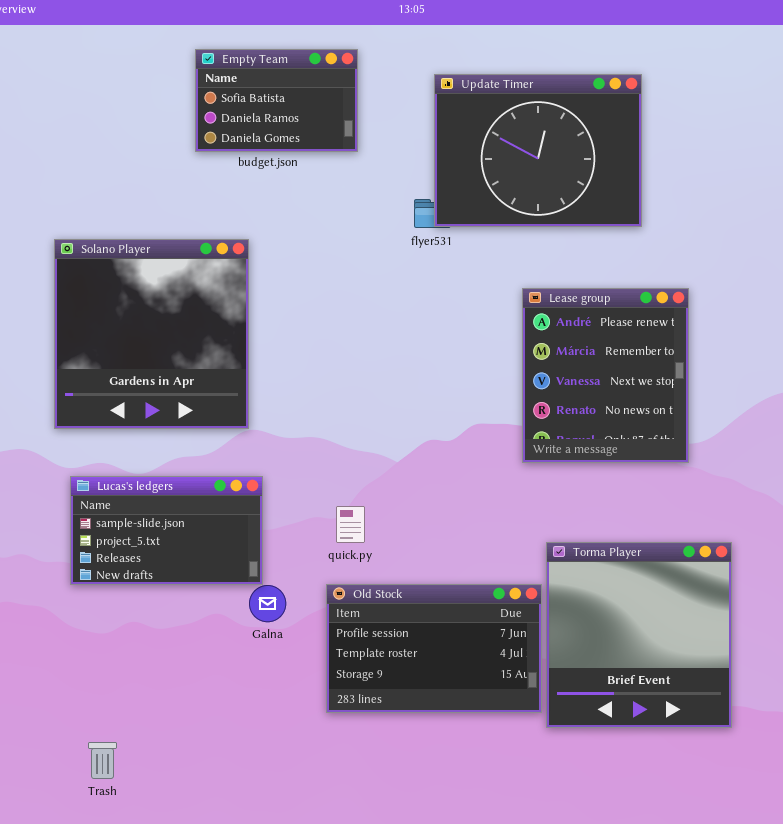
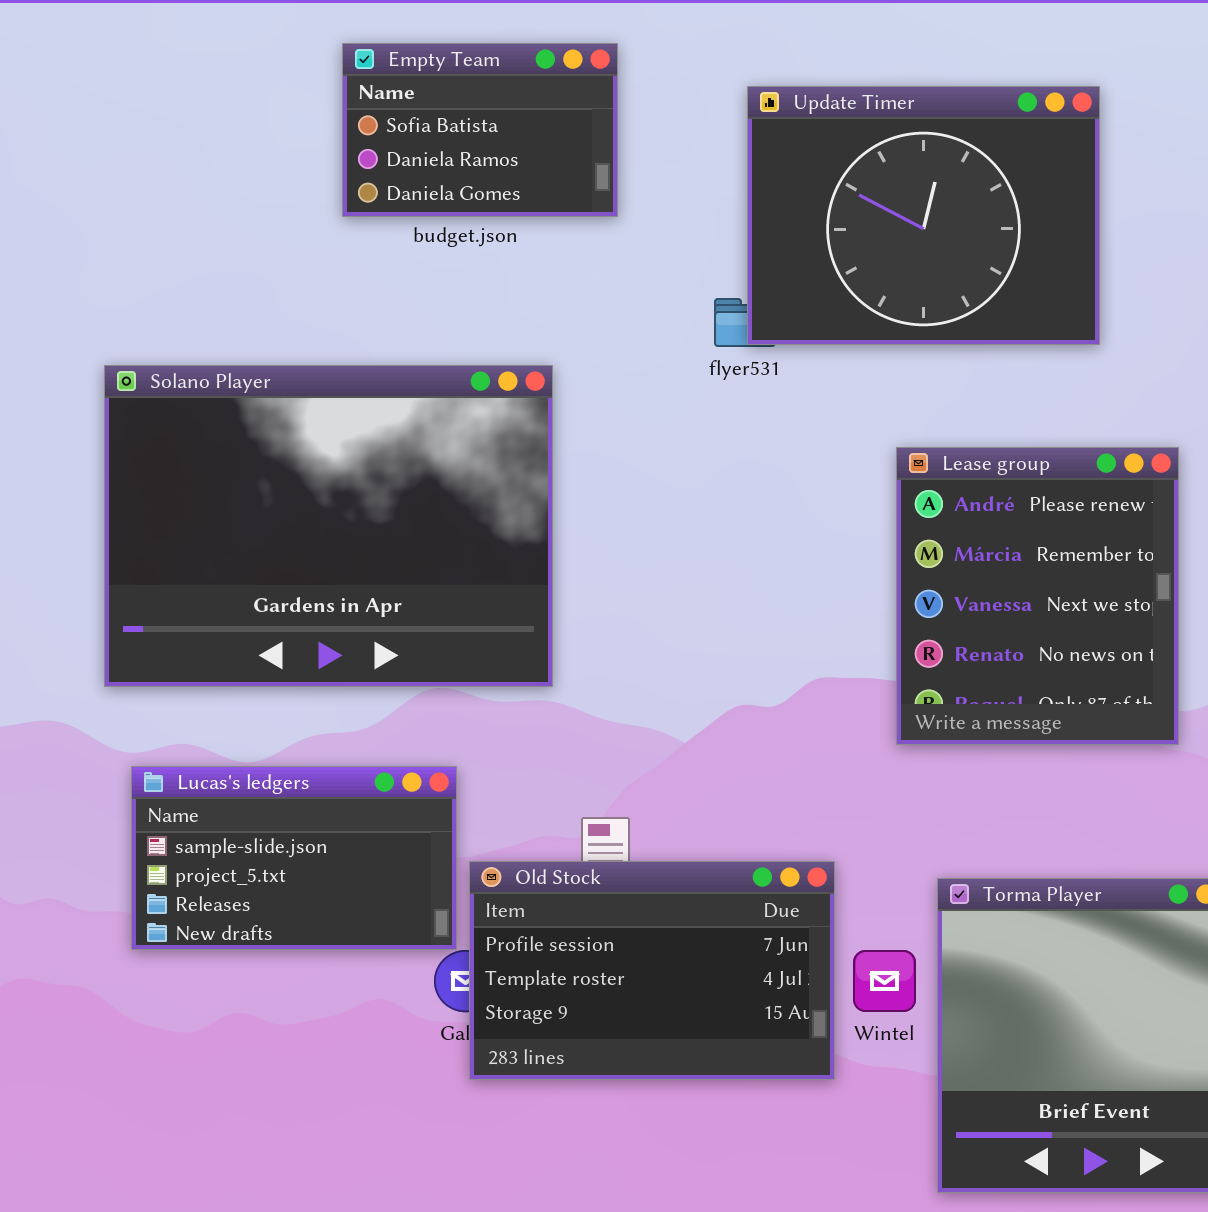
Solano Player: [54,239,249,429] -> [104,365,553,687], resized
Old Stock: [326,584,542,713] -> [469,861,835,1080], moved

